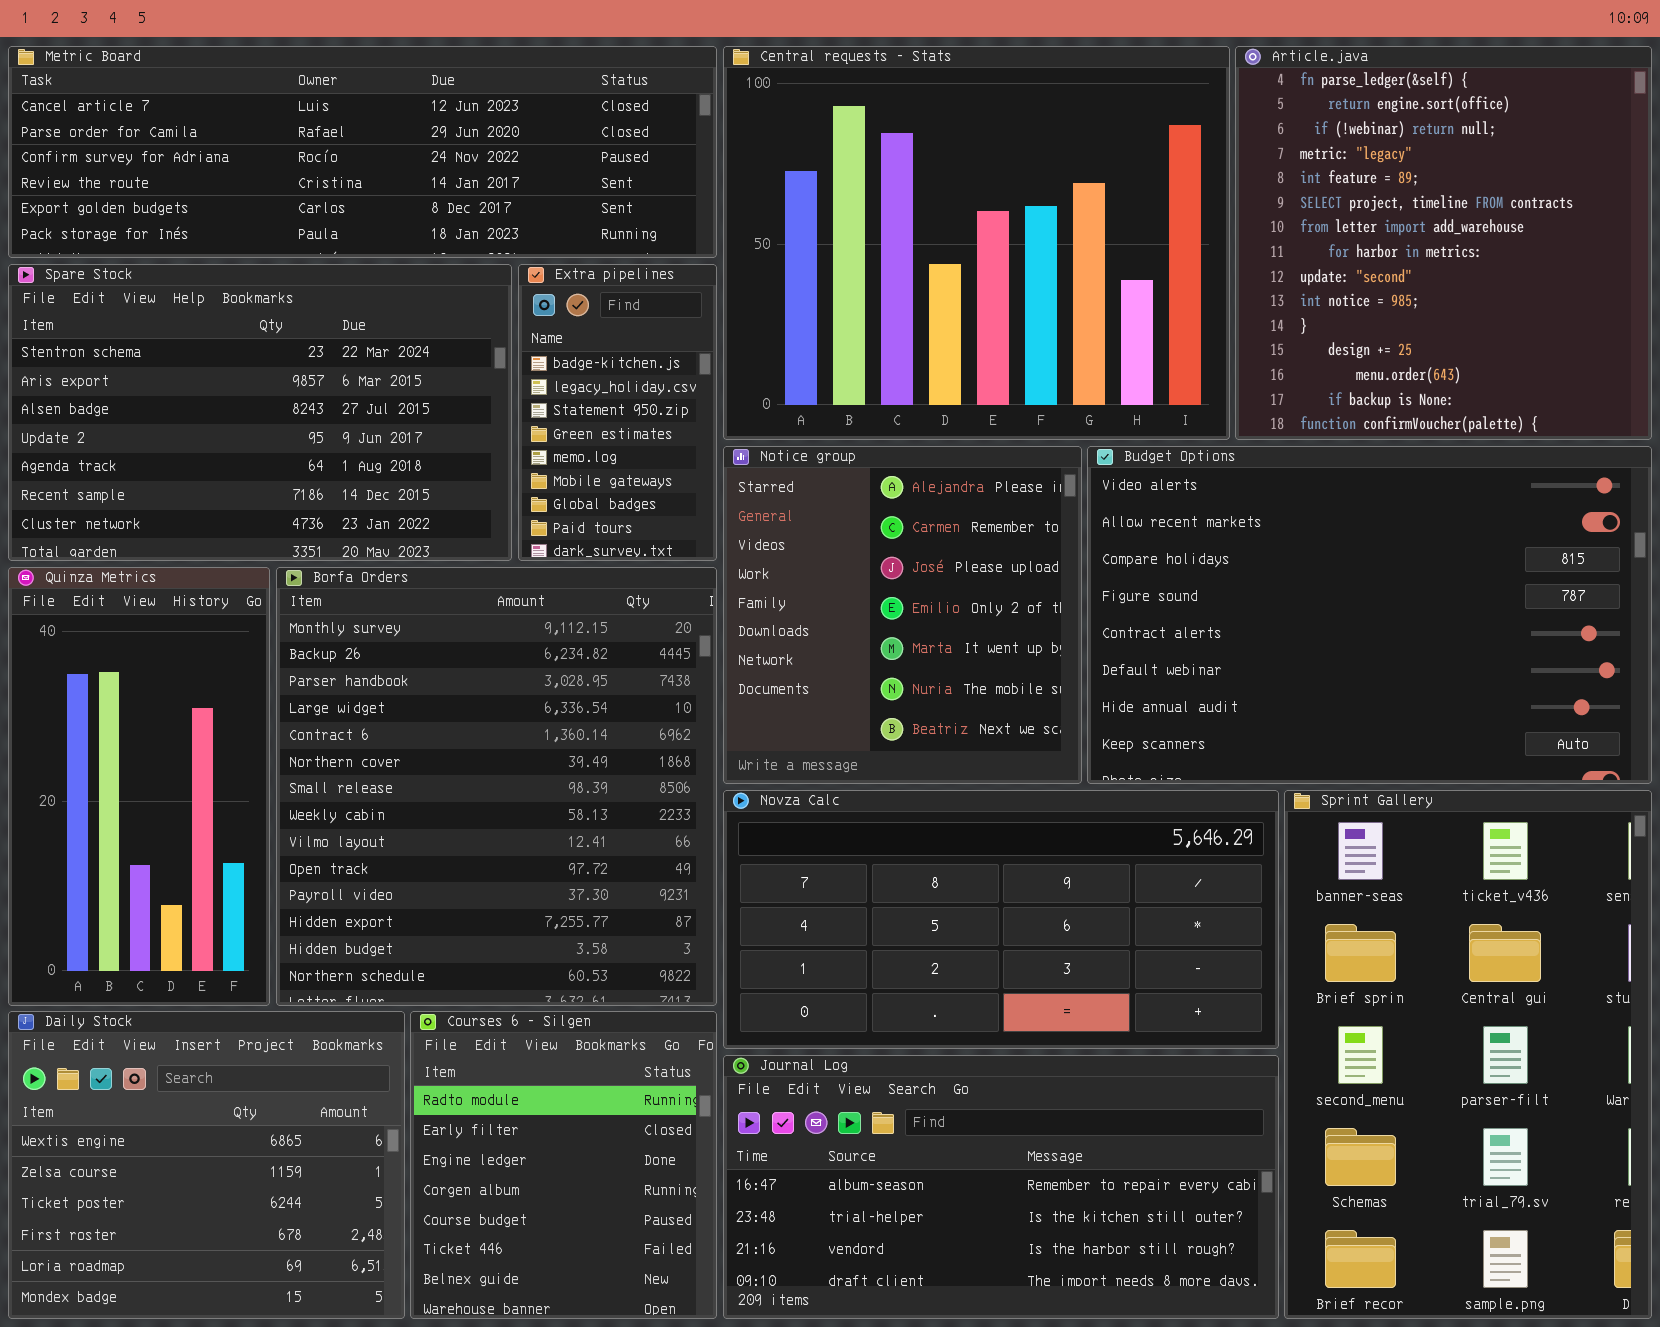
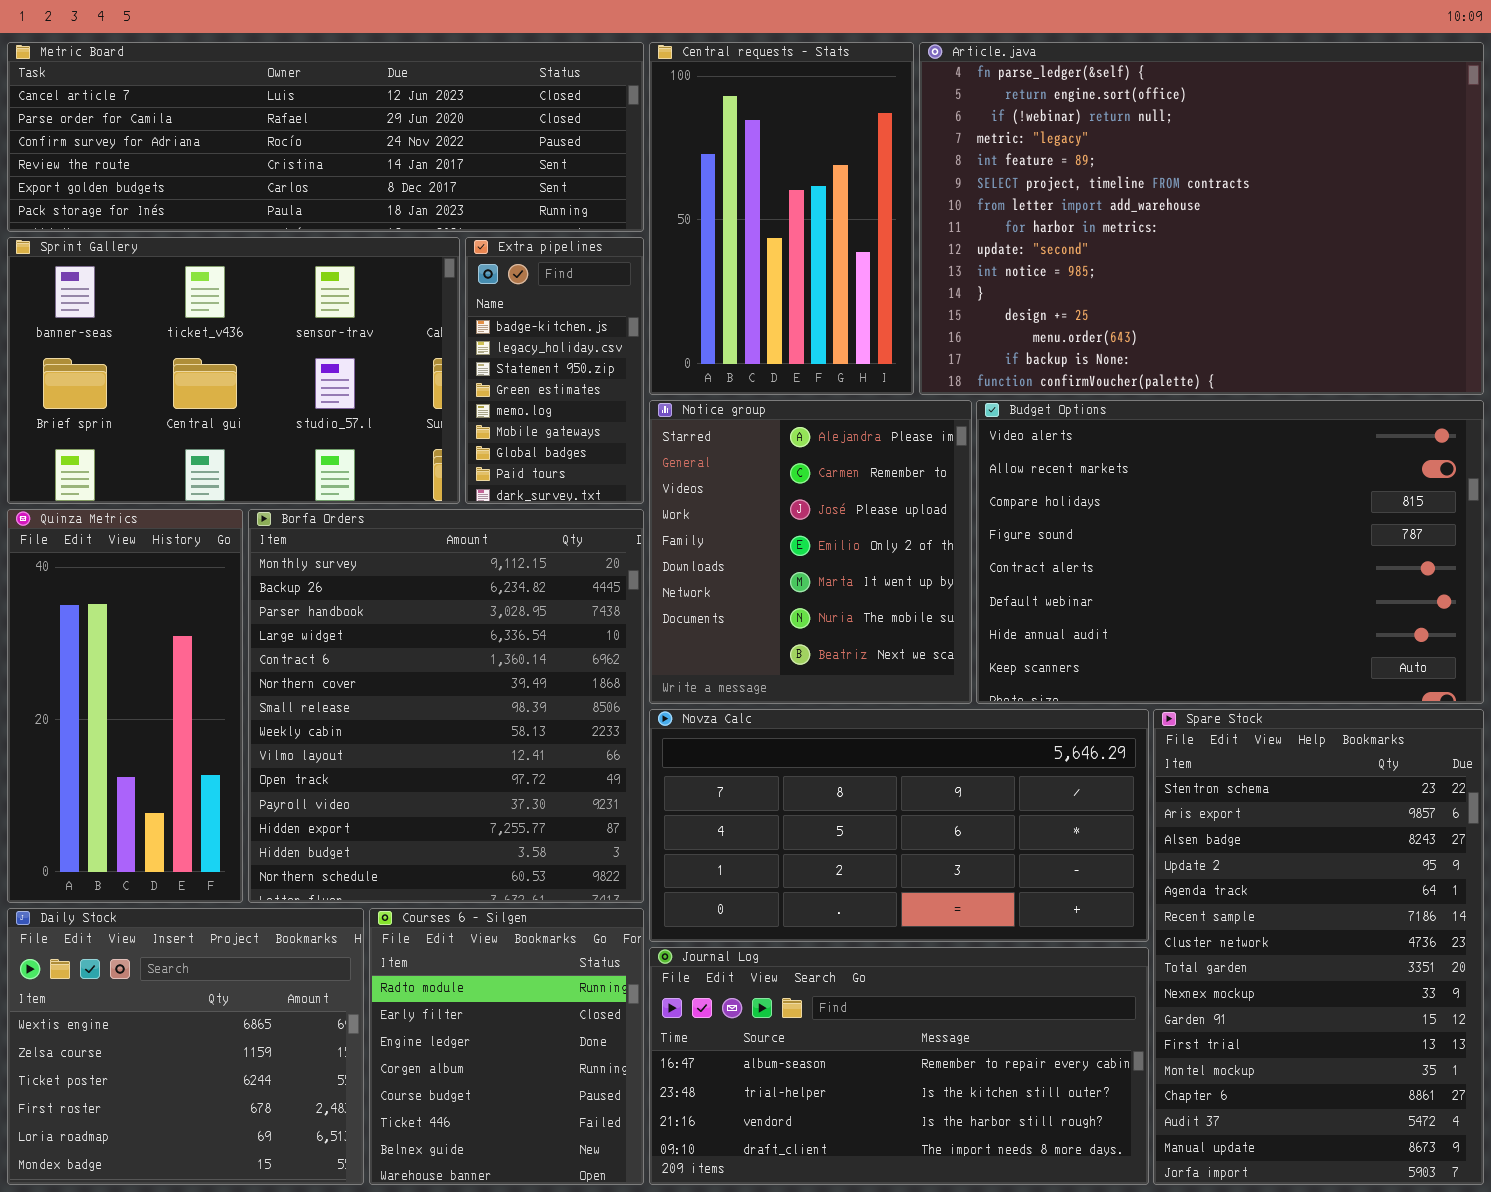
Central requests - Stats: [723,46,1230,440] -> [649,42,914,395], resized
Article.java: [1235,46,1652,440] -> [919,42,1484,395], resized
Spare Stock: [8,264,512,561] -> [1153,709,1484,1185], moved, resized
Sprint Gallery: [1284,790,1652,1319] -> [7,237,460,504], moved, resized

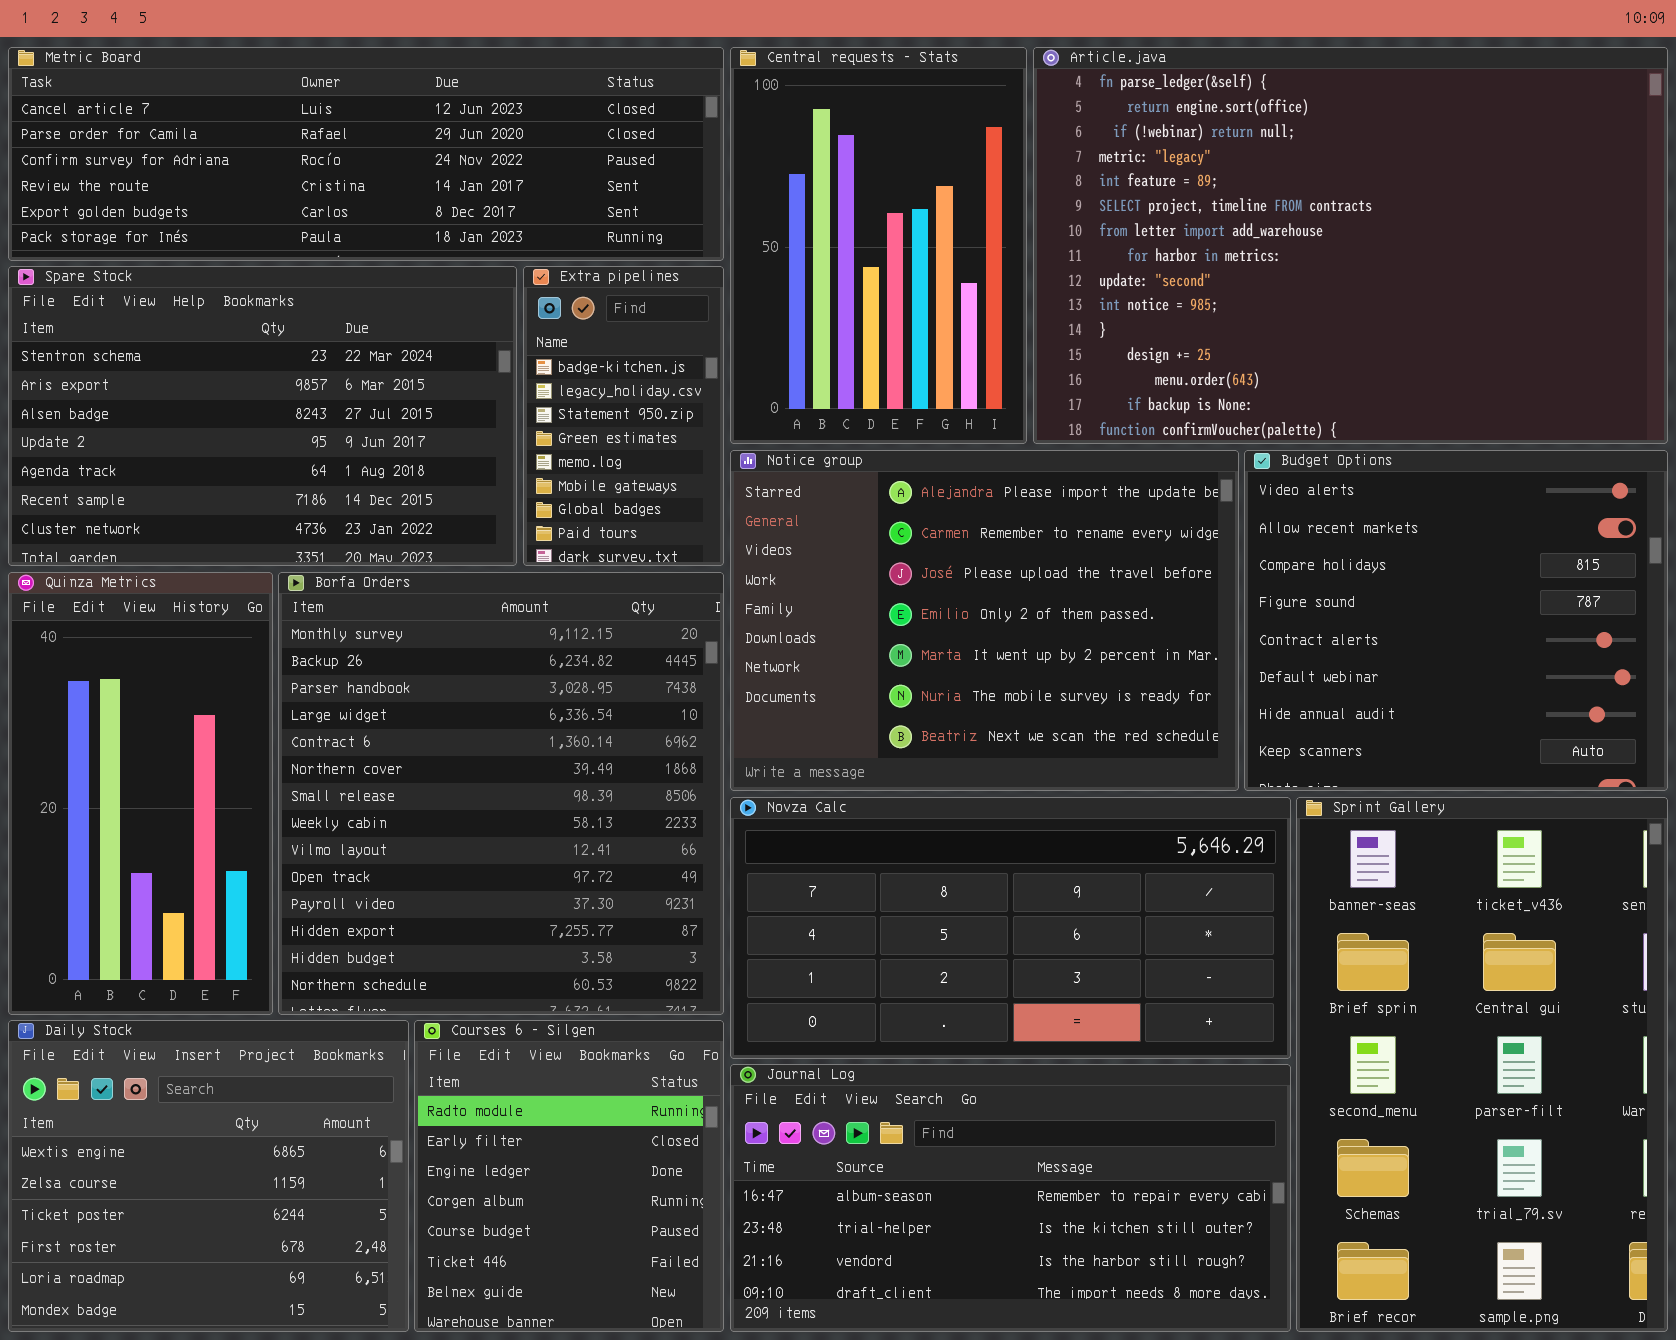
Sprint Gallery: [7,237,460,504] -> [1296,797,1668,1332], moved, resized
Notice group: [649,400,972,704] -> [730,450,1239,791], resized
Budget Options: [976,400,1484,704] -> [1244,450,1668,791], resized
Spare Stock: [1153,709,1484,1185] -> [8,266,517,566], moved, resized

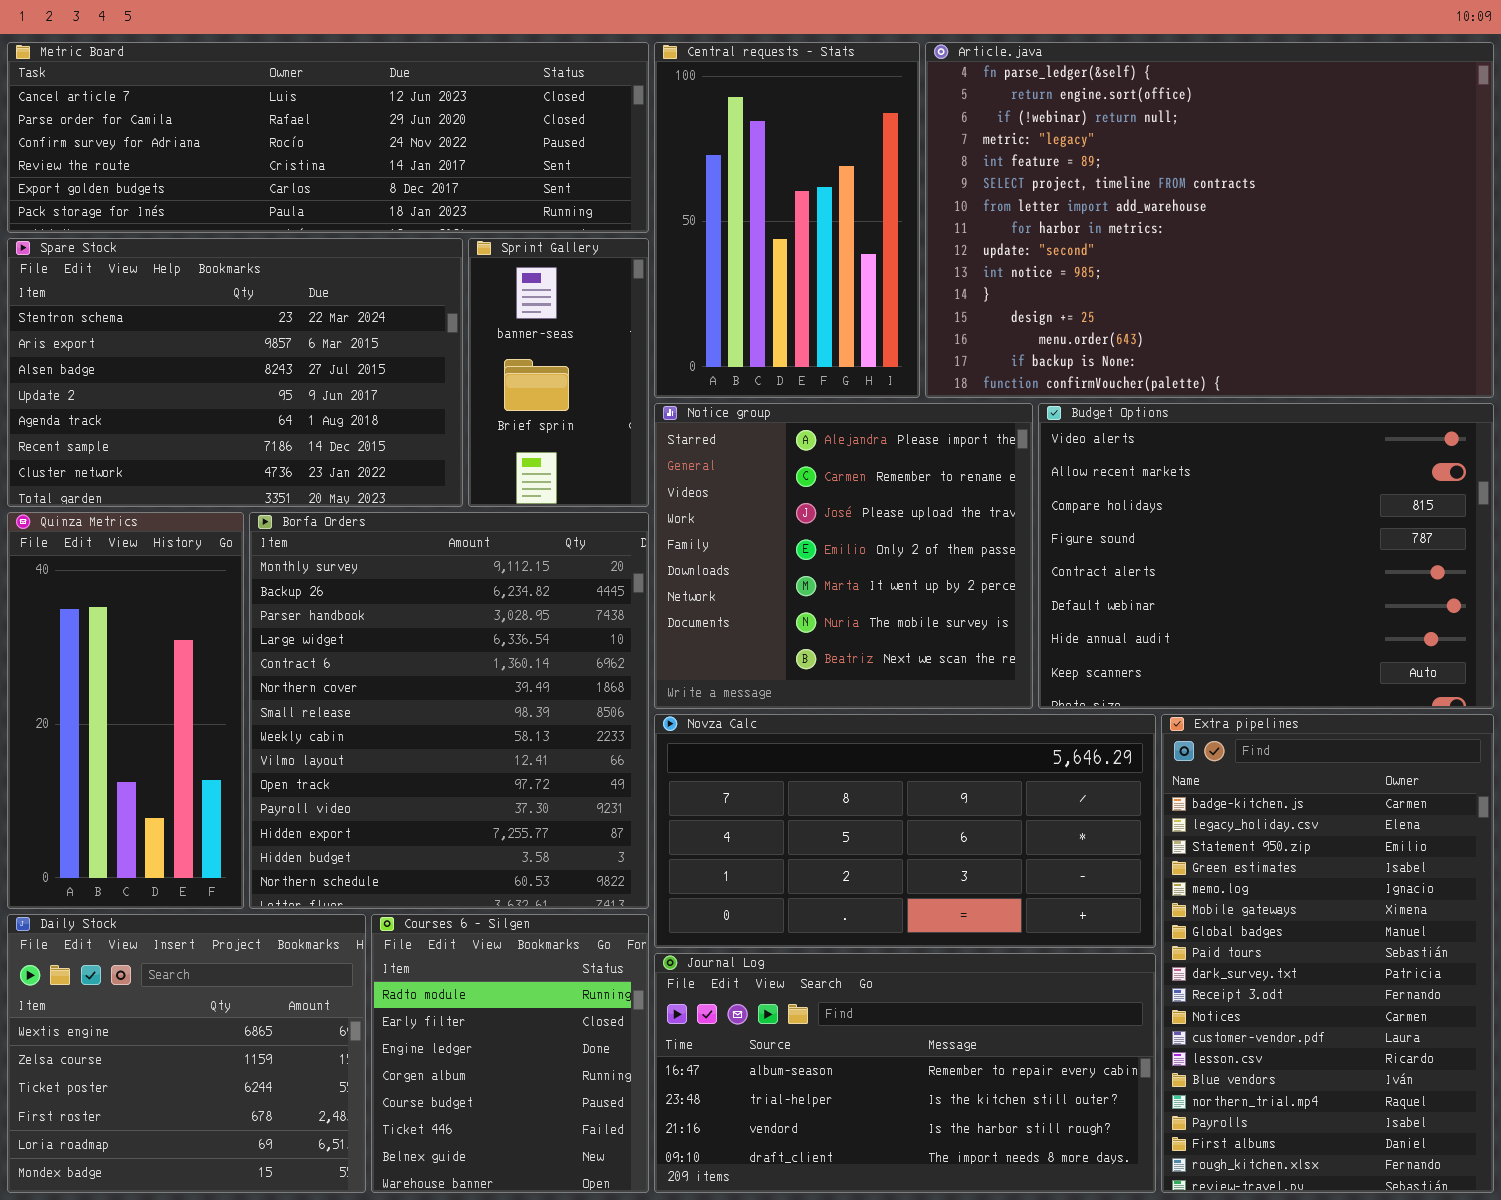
Extra pipelines: [523,266,724,566] -> [1161,714,1494,1193], moved, resized
Notice group: [730,450,1239,791] -> [654,403,1033,709], resized
Budget Options: [1244,450,1668,791] -> [1038,403,1494,709], resized
Sprint Gallery: [1296,797,1668,1332] -> [468,238,649,507], moved, resized

